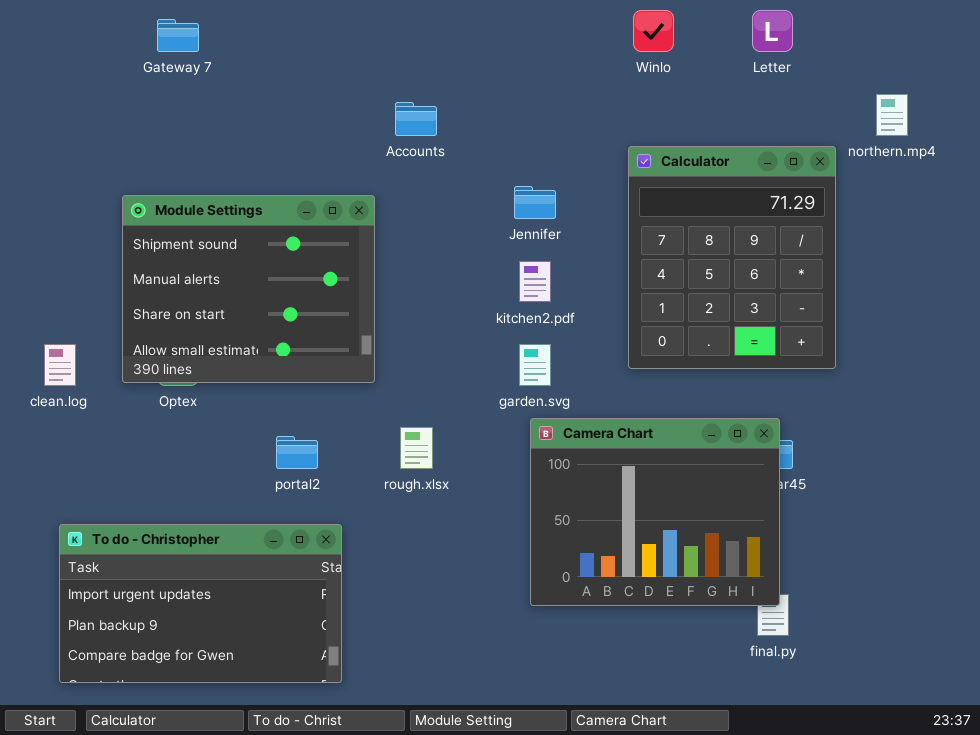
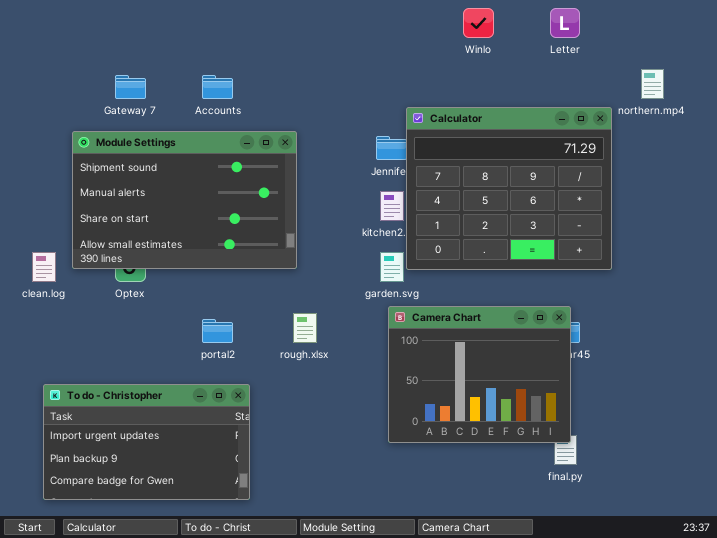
Gateway 7: [157,19,199,52] -> [115,75,146,99], moved
Accounts: [395,102,437,136] -> [202,75,233,99], moved
Calculator: [628,146,836,369] -> [406,107,612,270], resized
Module Settings: [122,195,375,383] -> [72,131,297,269], moved, resized

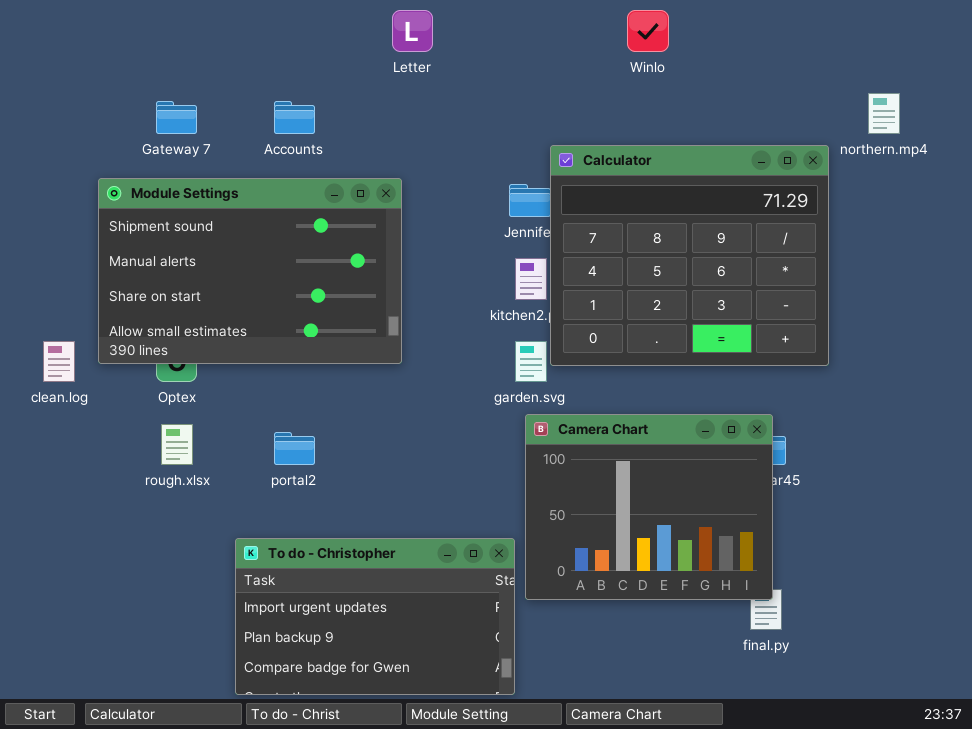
Letter: [550,8,580,38] -> [392,10,433,52], moved
rough.xlsx: [293,313,317,343] -> [161,424,193,465], moved
To do - Christopher: [43,384,250,500] -> [235,538,515,695], moved

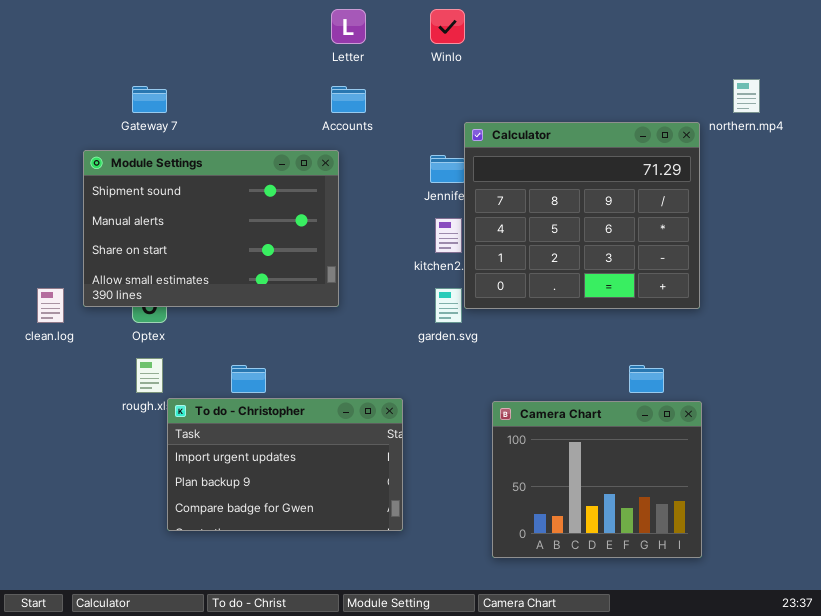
Winlo: [627,10,669,52] -> [430,9,465,44], moved
Accounts: [274,101,315,134] -> [331,86,366,113], moved
Camera Chart: [525,414,773,600] -> [492,401,702,558], moved
To do - Christopher: [235,538,515,695] -> [167,398,403,531], moved

